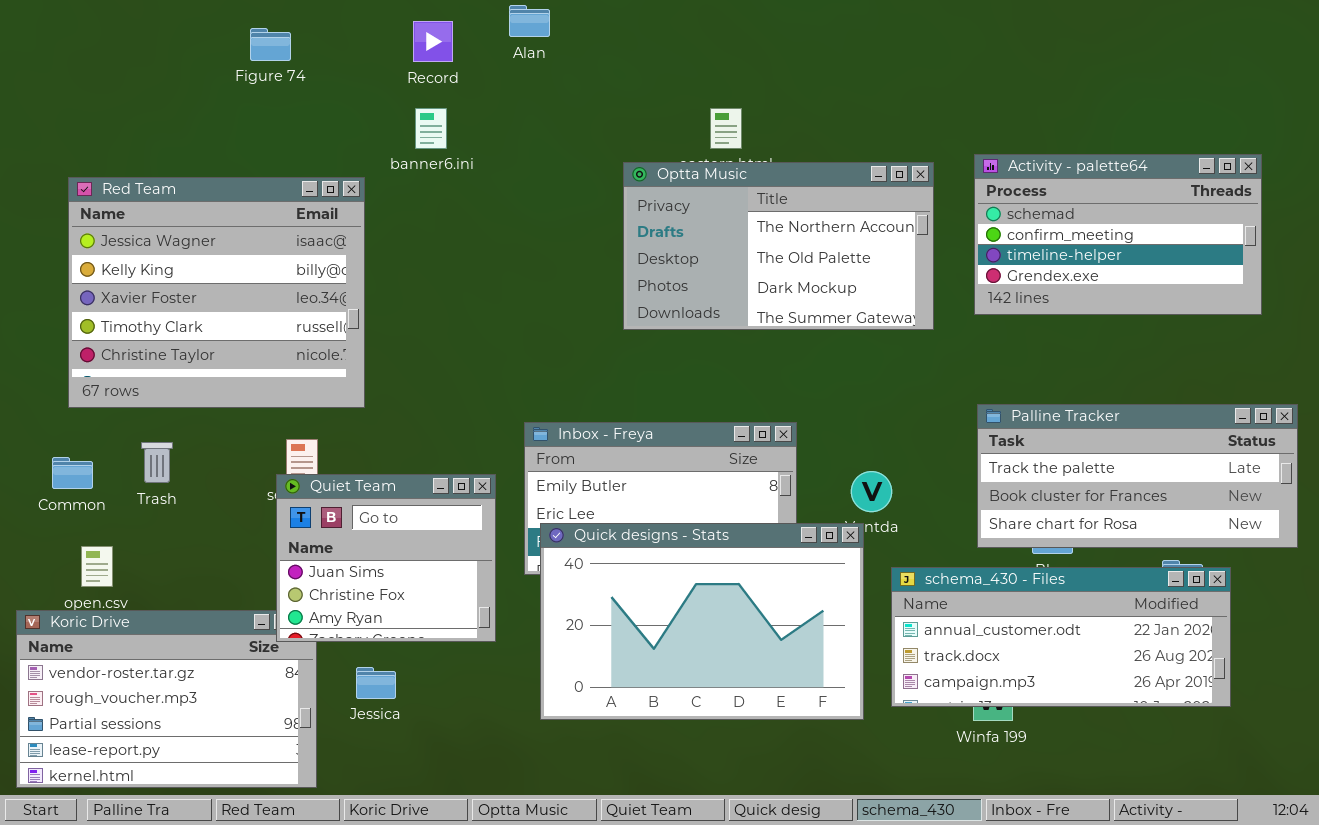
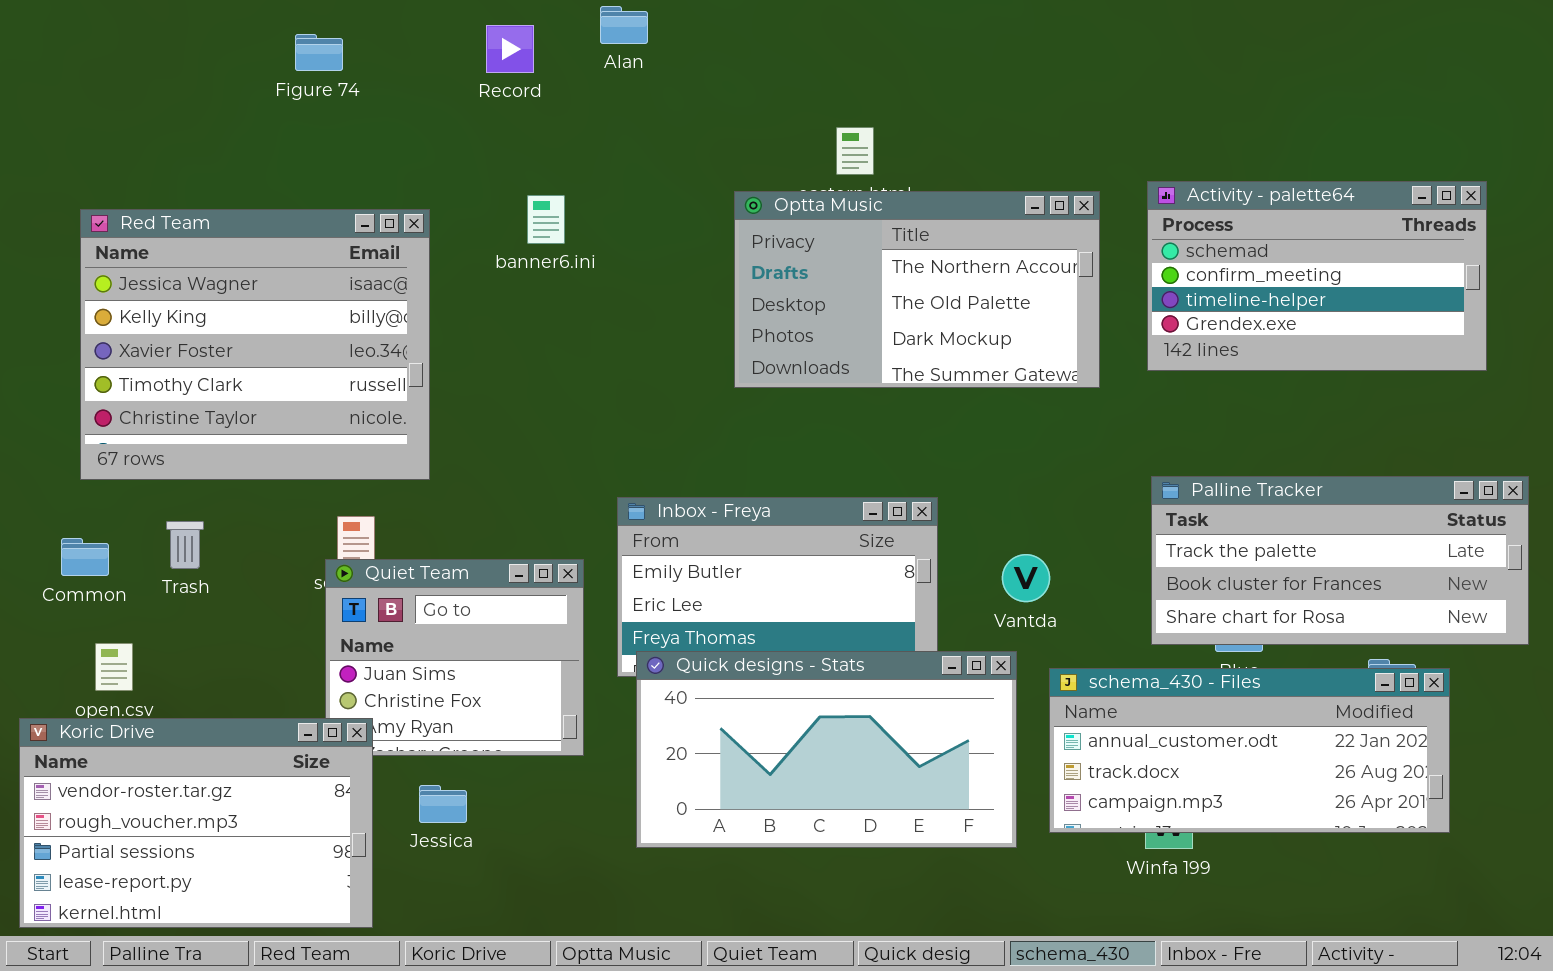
banner6.ini: [415,108,447,149] -> [527,195,565,244], moved
Quick designs - Stats: [540,523,864,720] -> [636,651,1017,848], resized
Koric Drive: [16,610,317,788] -> [19,718,373,928], raised

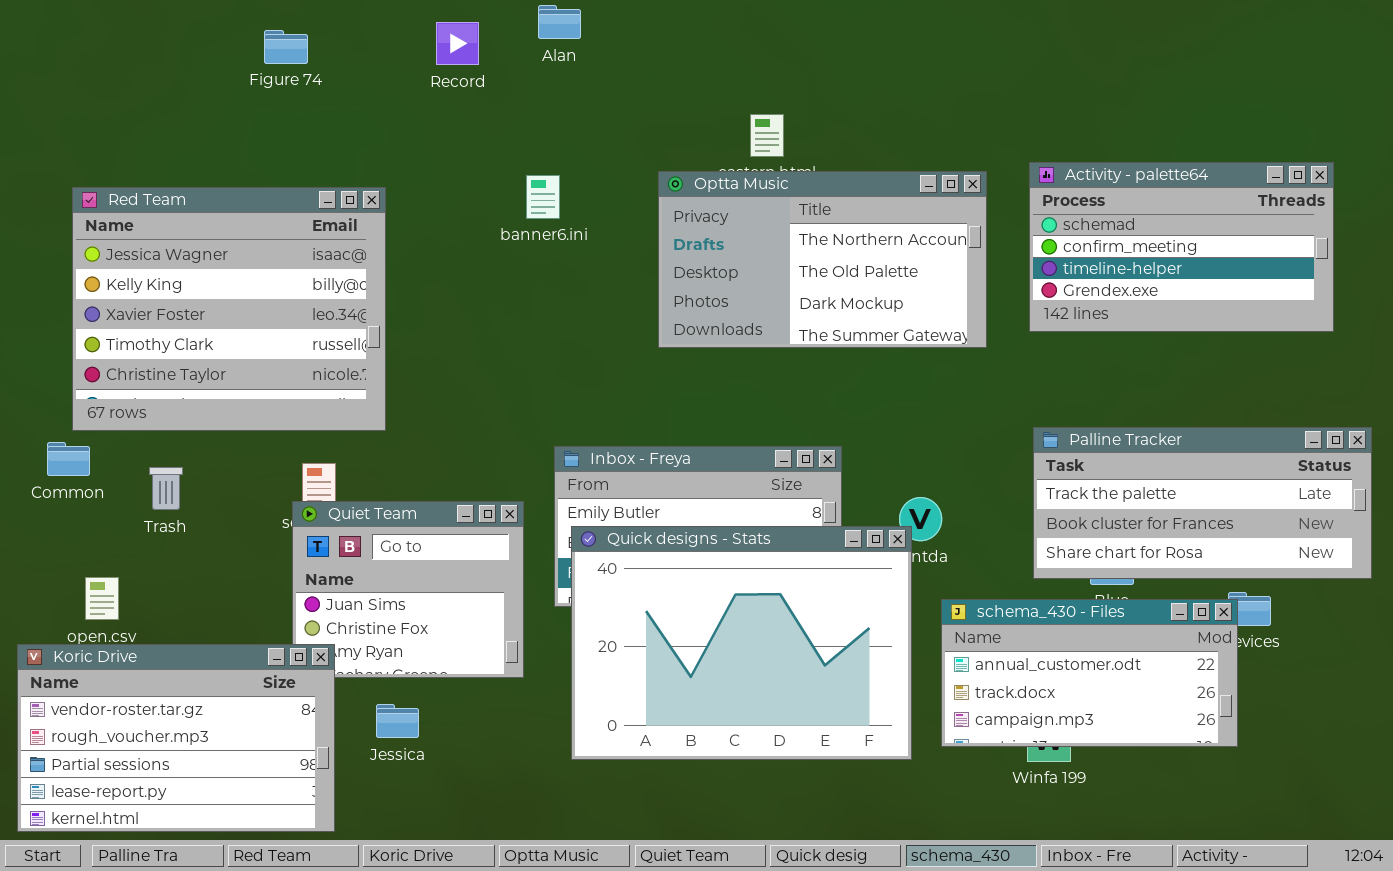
banner6.ini: [527,195,565,244] -> [526,175,560,219], moved
Common: [61,538,109,576] -> [47,442,90,476], moved
Quick designs - Stats: [636,651,1017,848] -> [571,526,912,760], resized
schema_430 - Files: [1049,668,1450,833] -> [941,599,1238,747], resized

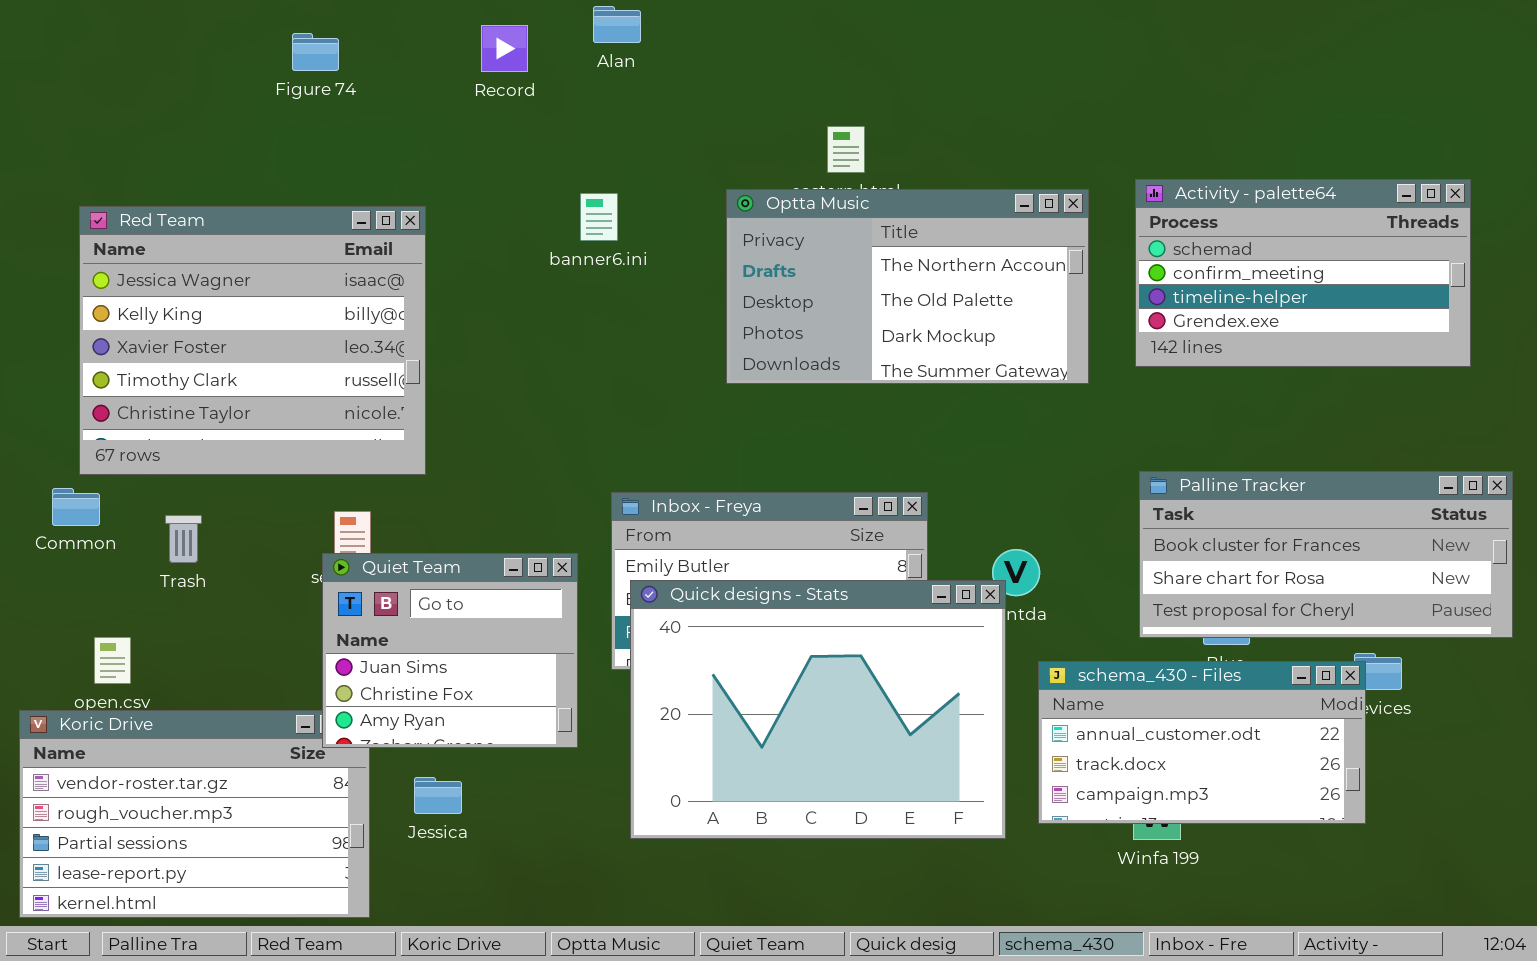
Palline Tracker: [1033,427,1372,579] -> [1139,471,1513,638], scrolled down 1 row
Quiet Team: [292,501,524,678] -> [322,553,578,748], raised

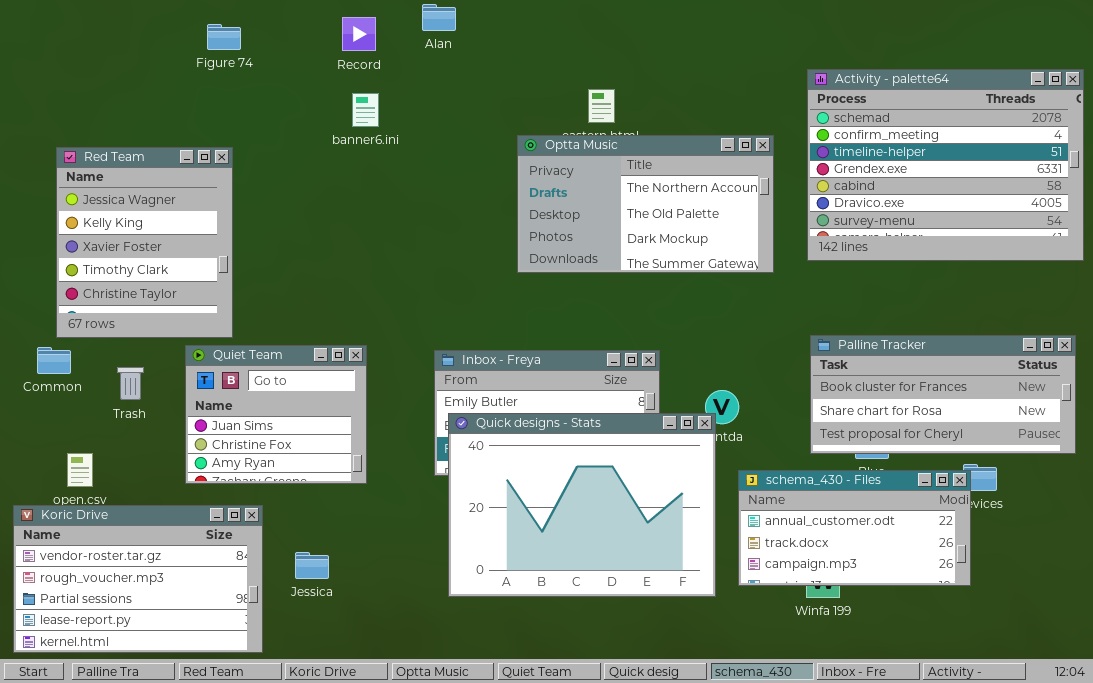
Activity - palette64: [1135,179,1471,367] -> [807,69,1084,261], resized
banner6.ini: [580,193,618,241] -> [352,93,379,127], moved
Red Team: [79,206,426,475] -> [56,147,233,338], resized
Quiet Team: [322,553,578,748] -> [185,345,367,484], moved

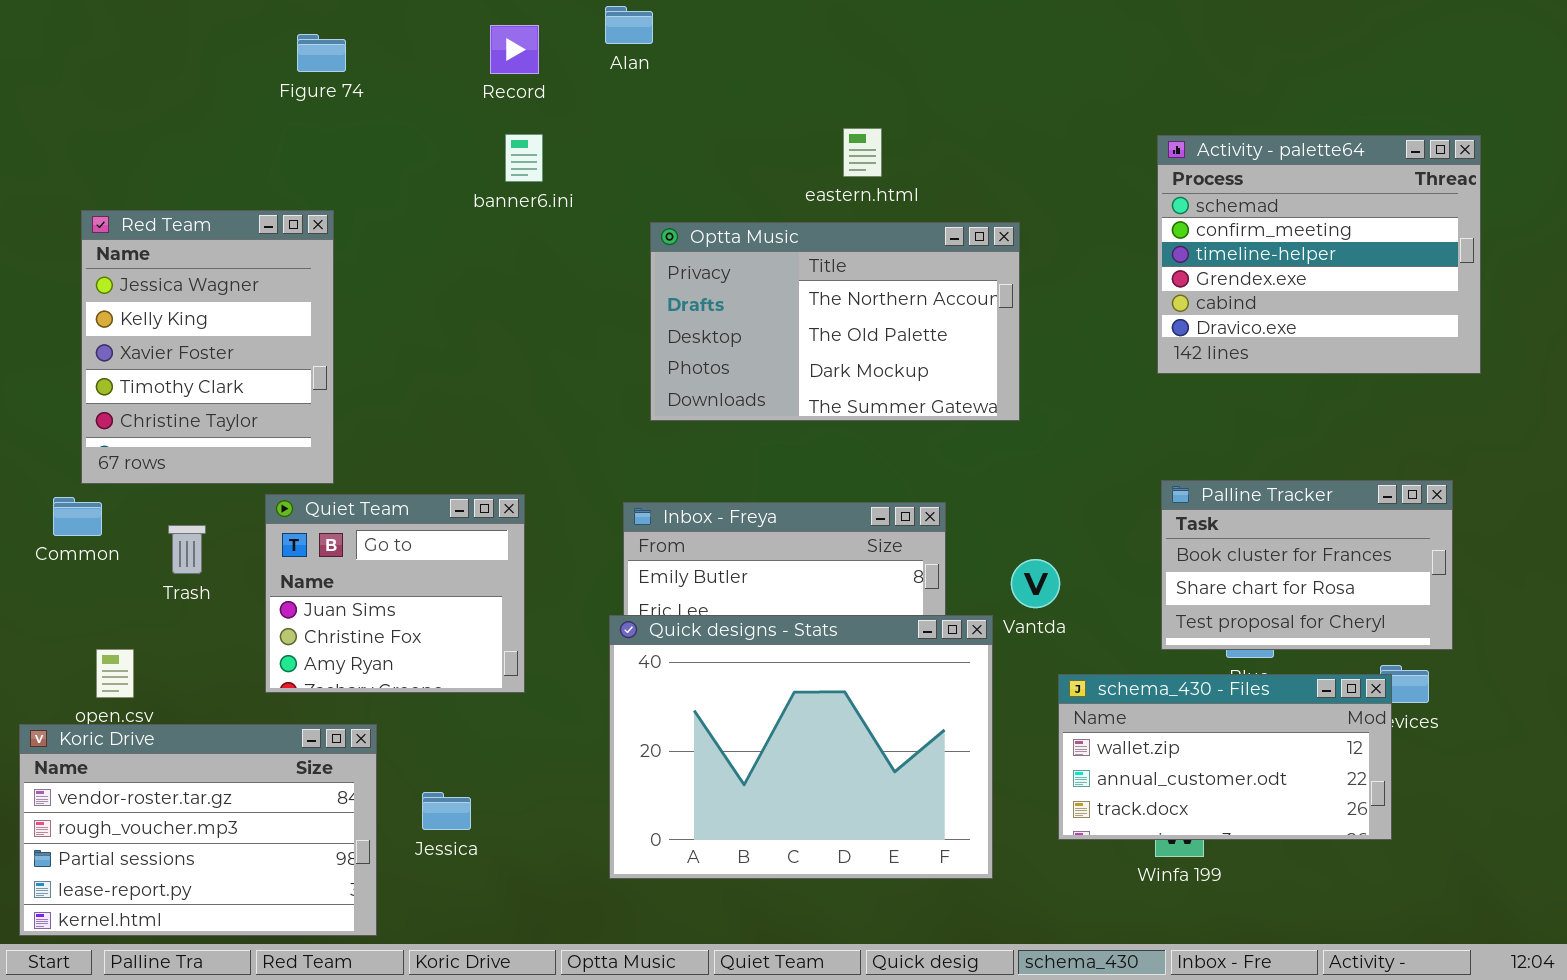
Activity - palette64: [807,69,1084,261] -> [1157,135,1481,374], resized
Optta Music: [517,135,774,273] -> [650,222,1020,421], moved
Palline Tracker: [810,335,1076,454] -> [1161,480,1453,650], resized
Quick designs - Stats: [448,413,716,597] -> [609,615,993,879], moved
schema_430 - Files: [738,470,971,586] -> [1058,674,1392,840], scrolled up 1 row

